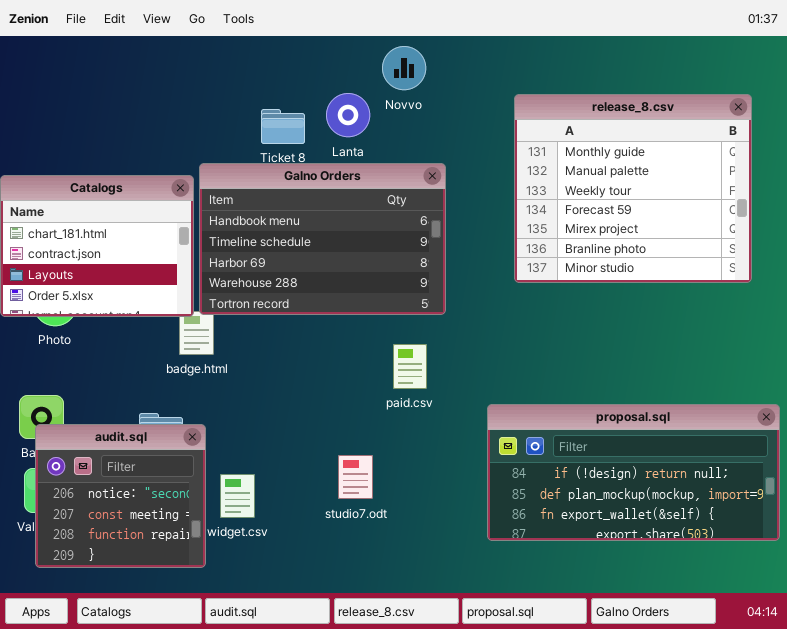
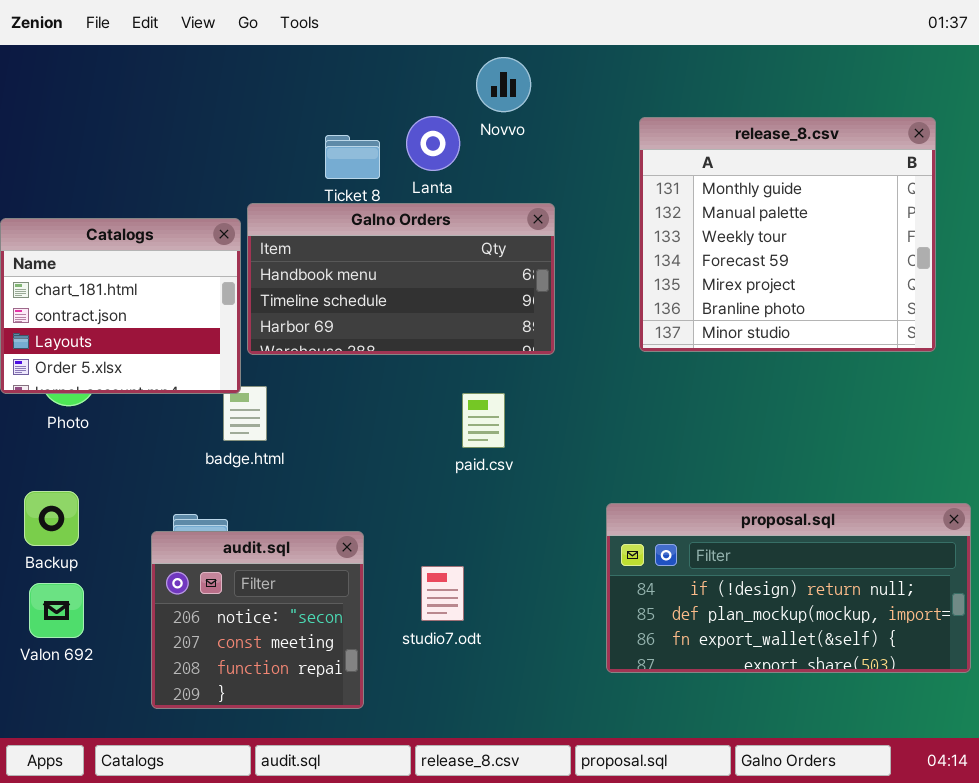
Galno Orders: [199,163,446,315] -> [247,203,555,355], resized
paid.csv: [393,344,427,389] -> [462,393,505,448], moved
audit.sql: [35,424,206,568] -> [151,531,364,709], moved

